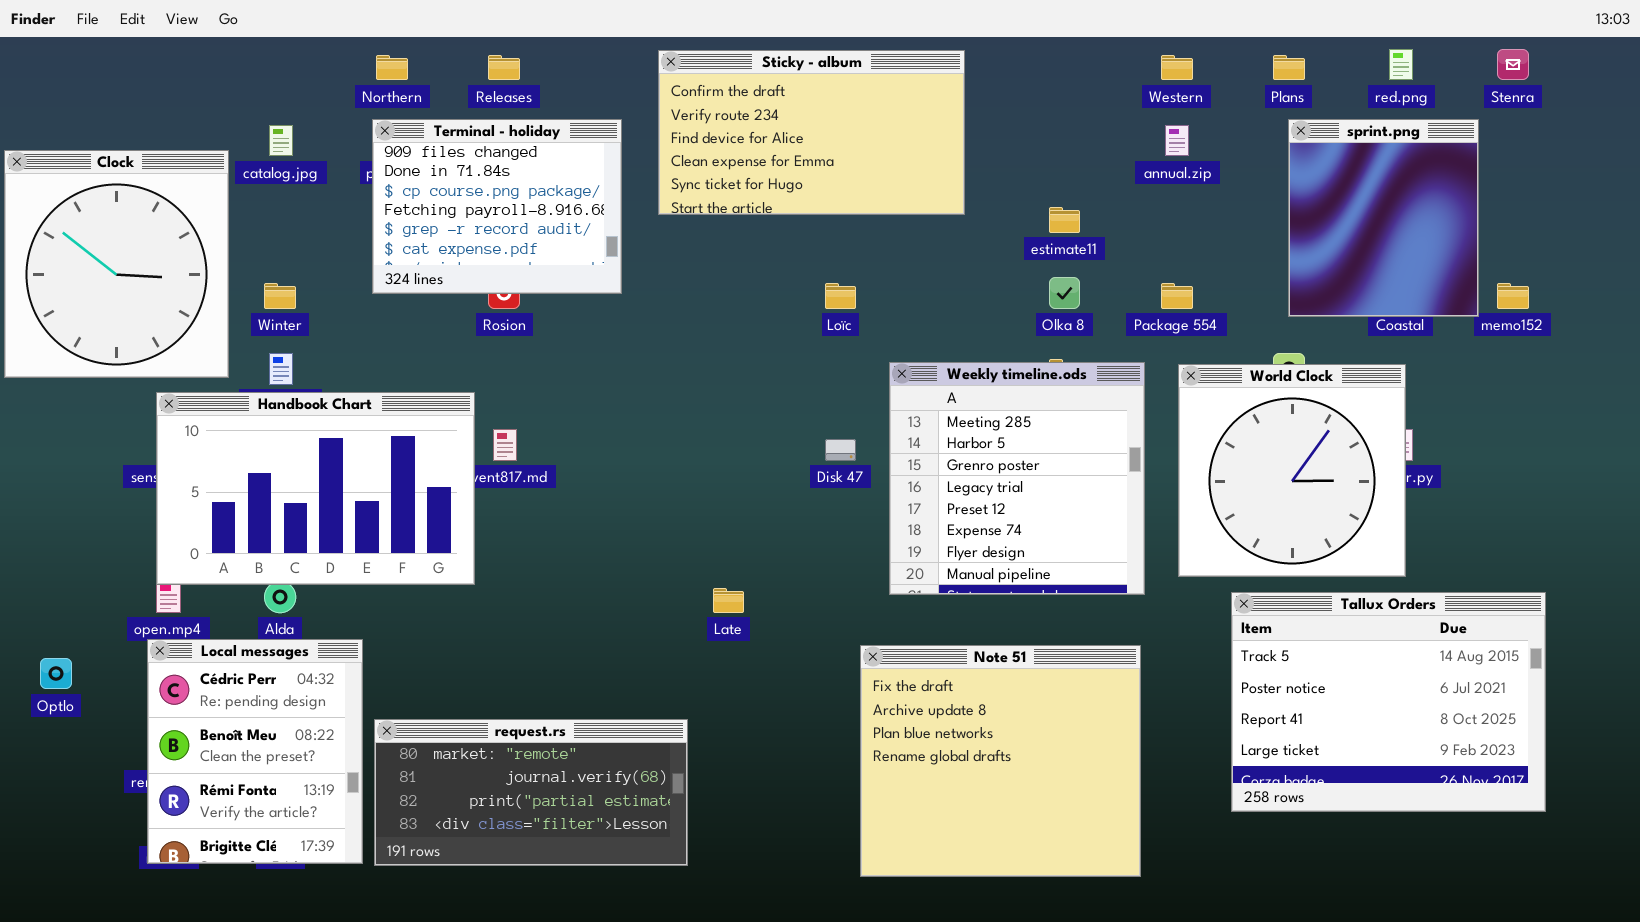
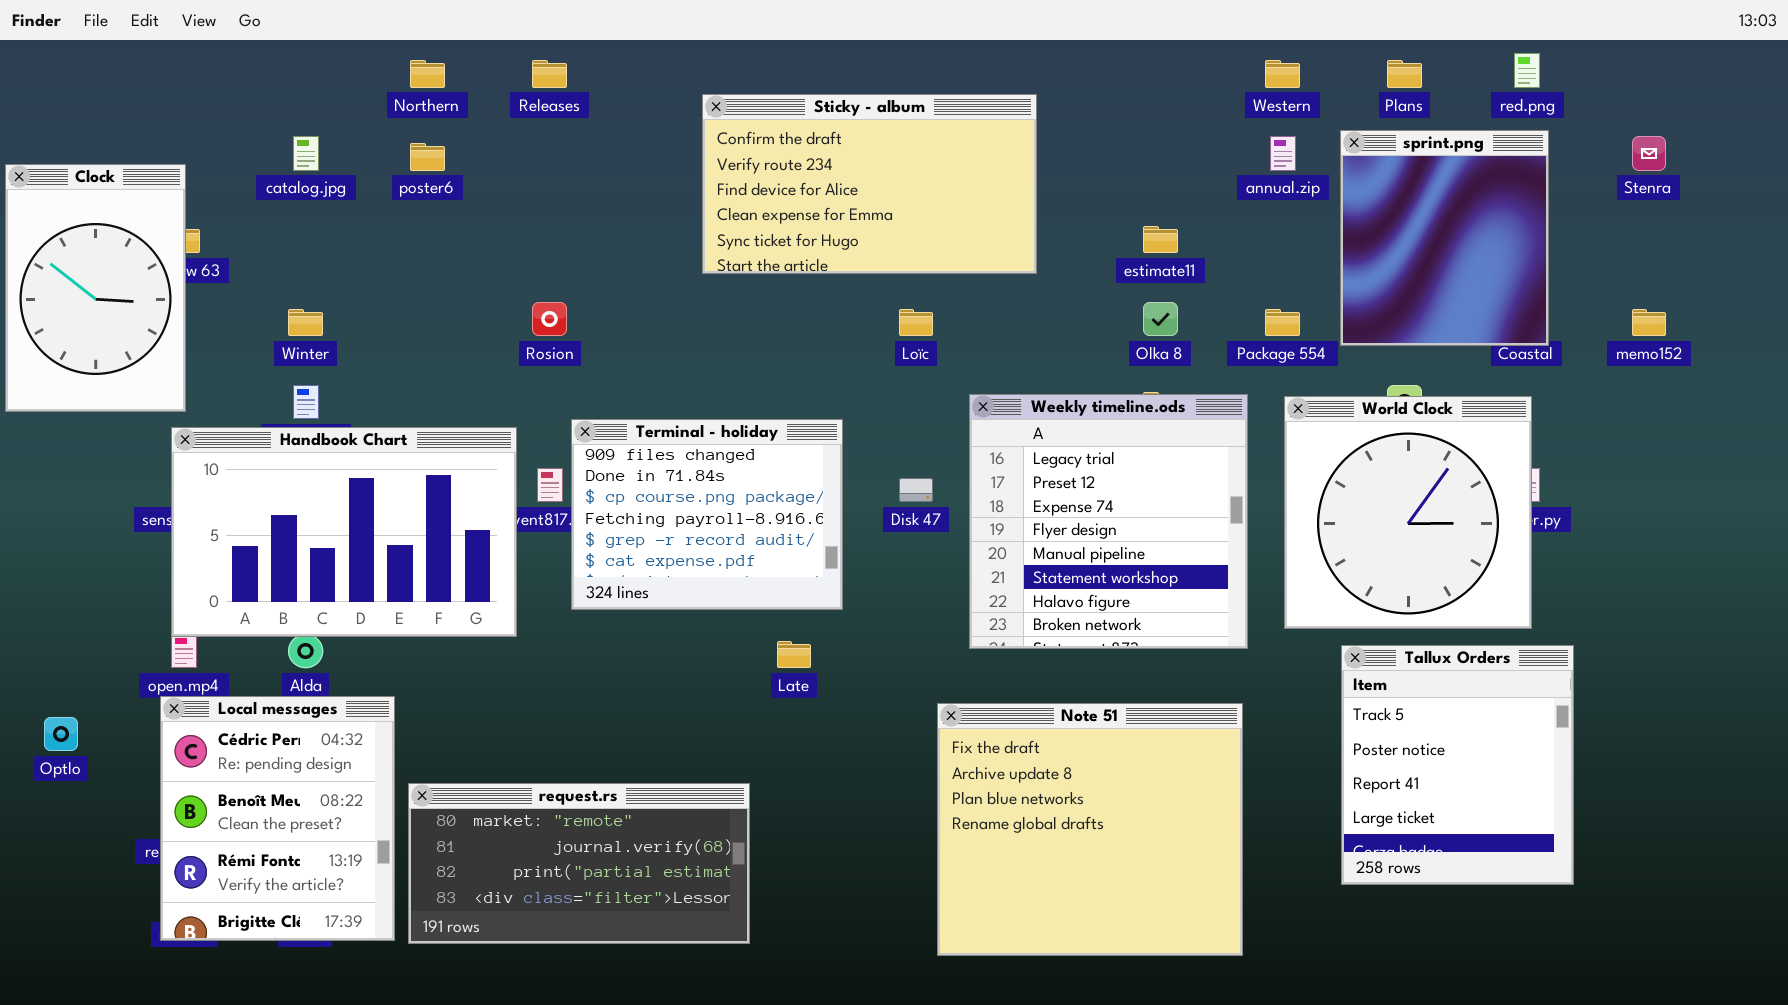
Stenra: [1497,49,1529,80] -> [1632,136,1666,171], moved
Sticky - album: [658,50,965,215] -> [702,94,1037,274], moved
Terminal - holiday: [372,119,622,294] -> [571,419,843,610], moved
sprint.png: [1288,119,1479,317] -> [1340,130,1549,346], moved
Clock: [4,150,229,378] -> [5,164,186,412], resized
Weekly timeline.ods: [889,362,1145,595] -> [969,394,1248,649], scrolled down 3 rows
Tallux Orders: [1231,592,1546,812] -> [1341,645,1574,885], resized

